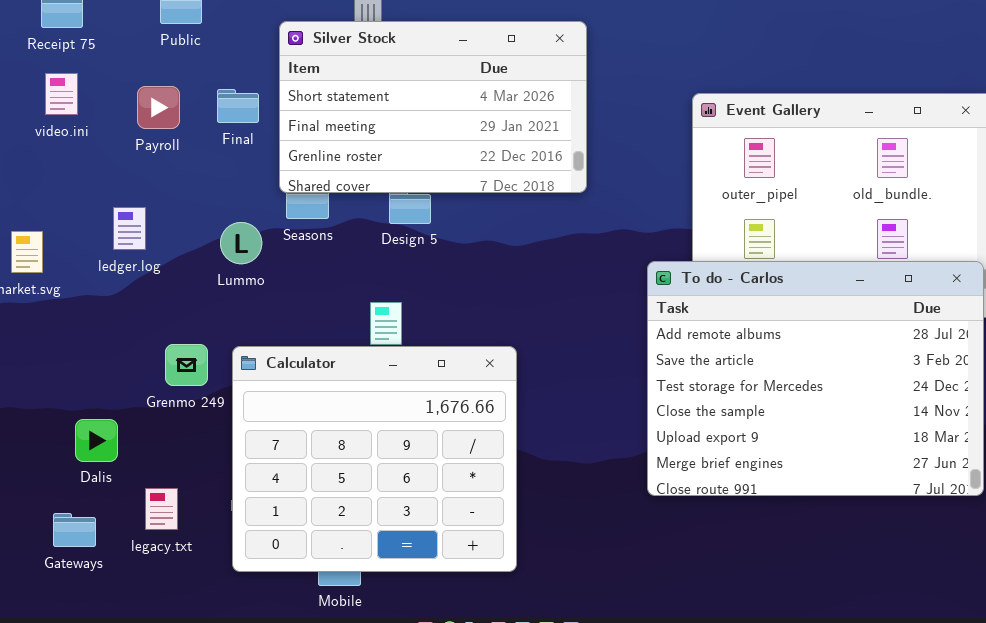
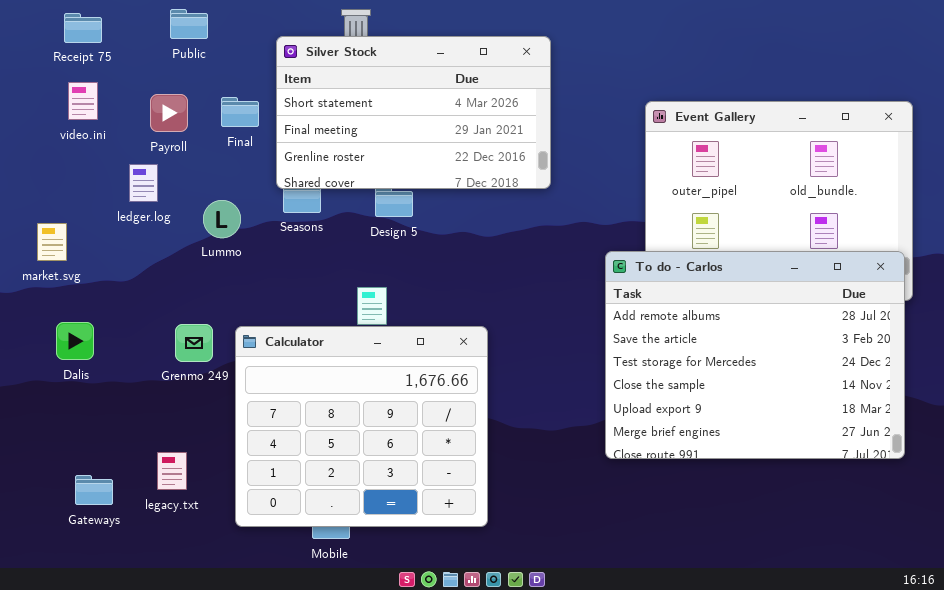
ledger.log: [113,207,146,250] -> [129,164,158,202], moved
Lummo: [220,222,262,264] -> [203,200,241,238], moved
Dalis: [75,419,118,462] -> [56,322,94,360], moved

